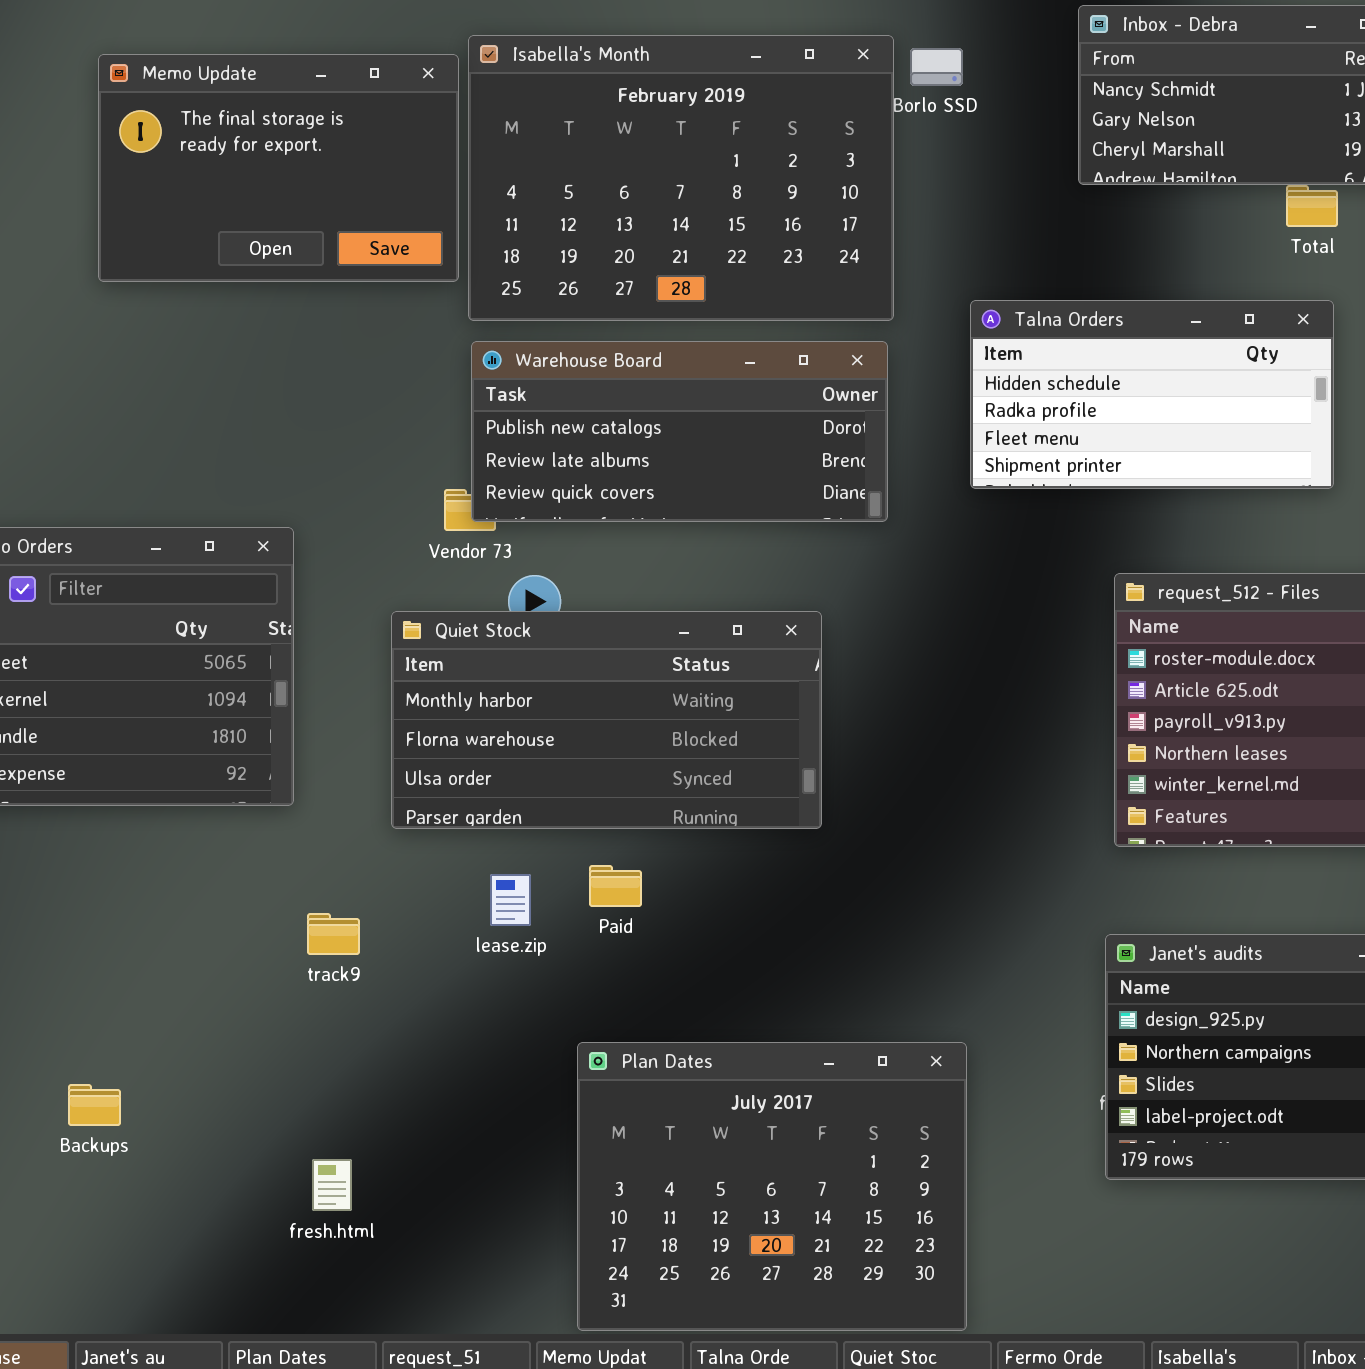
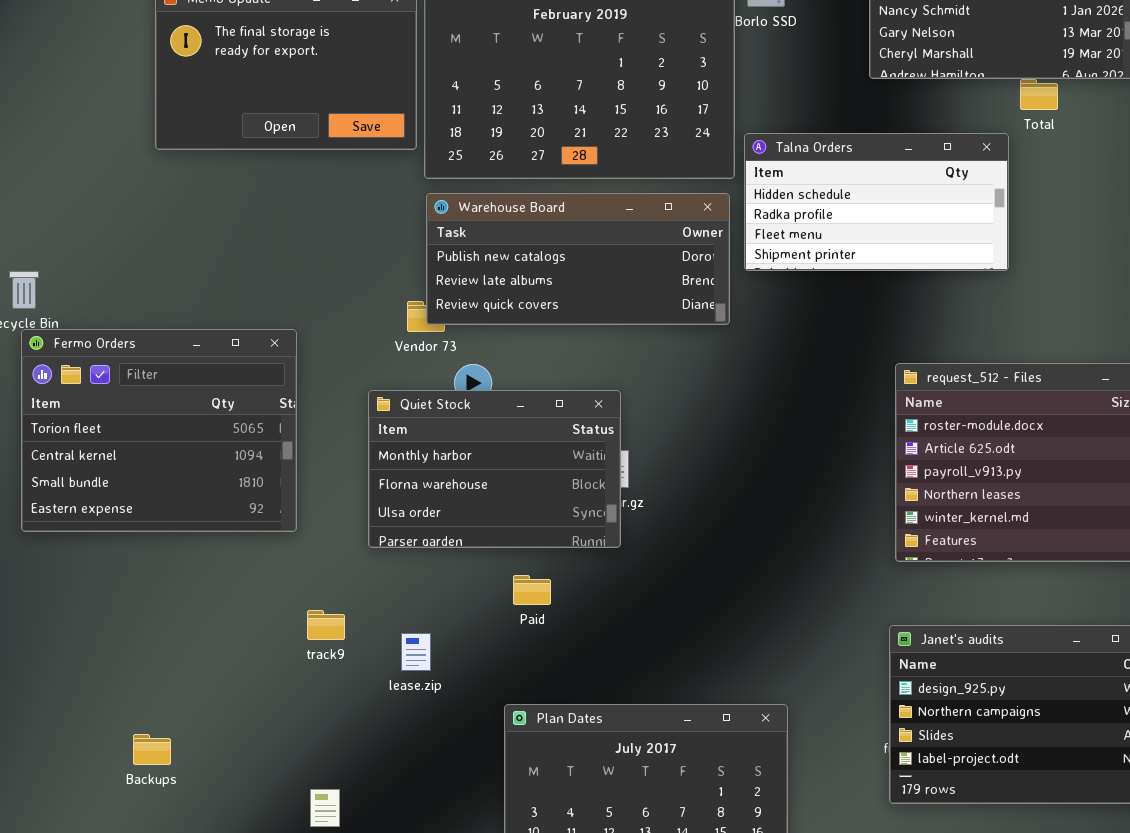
Talna Orders: [970,300,1334,489] -> [744,133,1009,271], moved
Quiet Stock: [391,611,822,829] -> [368,390,621,548], resized
lease.zip: [490,874,531,926] -> [401,633,431,671], moved

